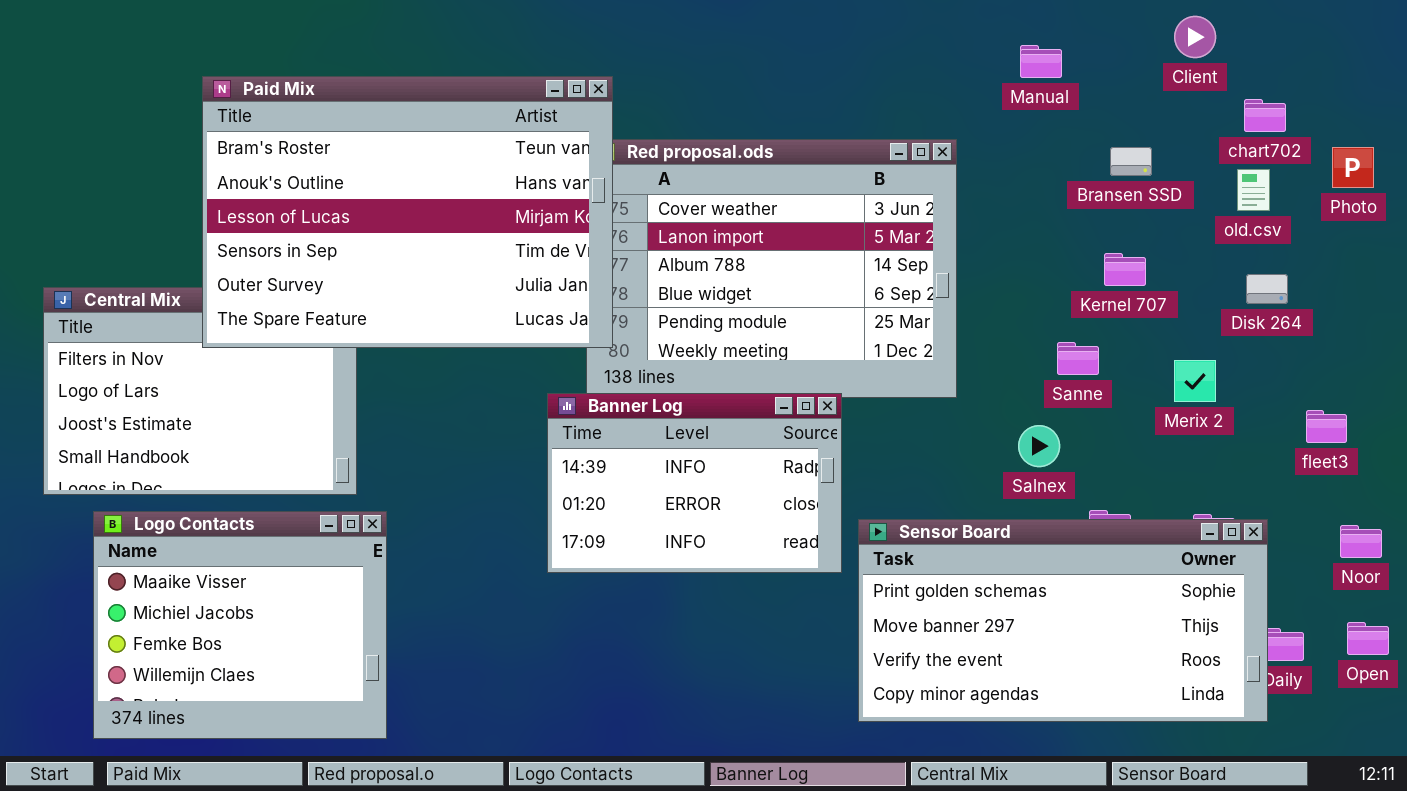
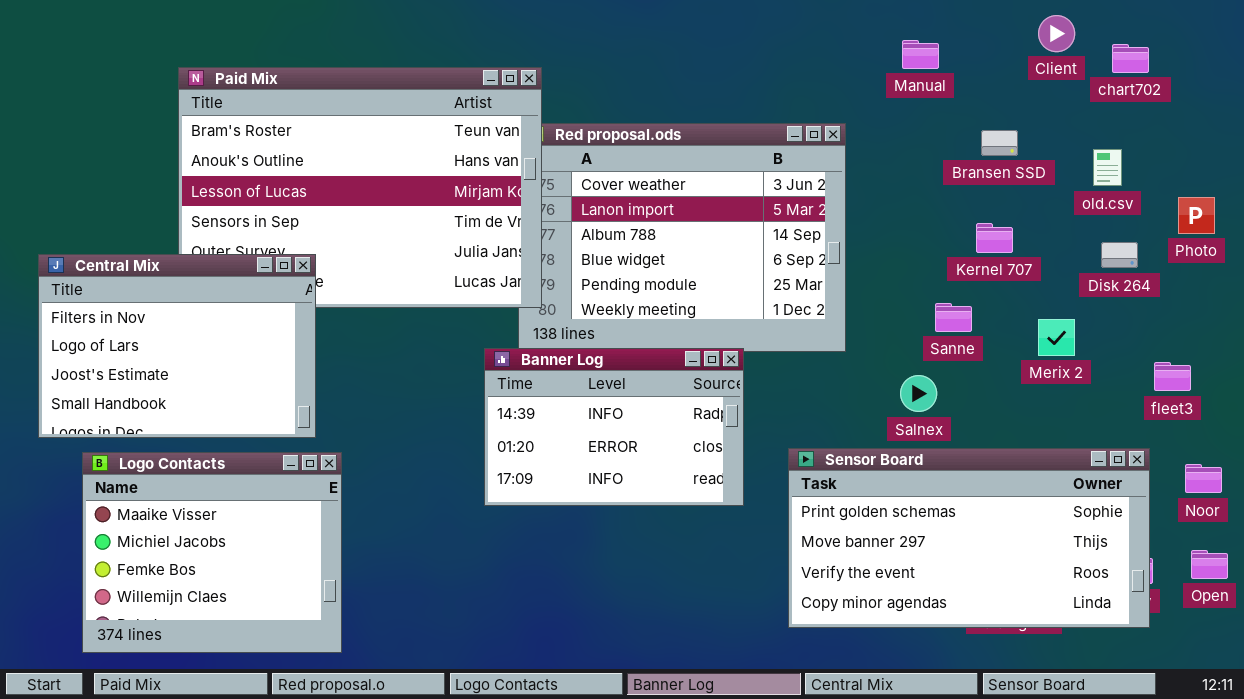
chart702: [1244,99,1286,132] -> [1112,44,1149,73], moved
Photo: [1332,147,1374,188] -> [1178,197,1215,234], moved
Central Mix: [43,287,357,495] -> [38,254,316,438], raised
Sensor Board: [858,519,1268,722] -> [788,448,1150,628], moved

